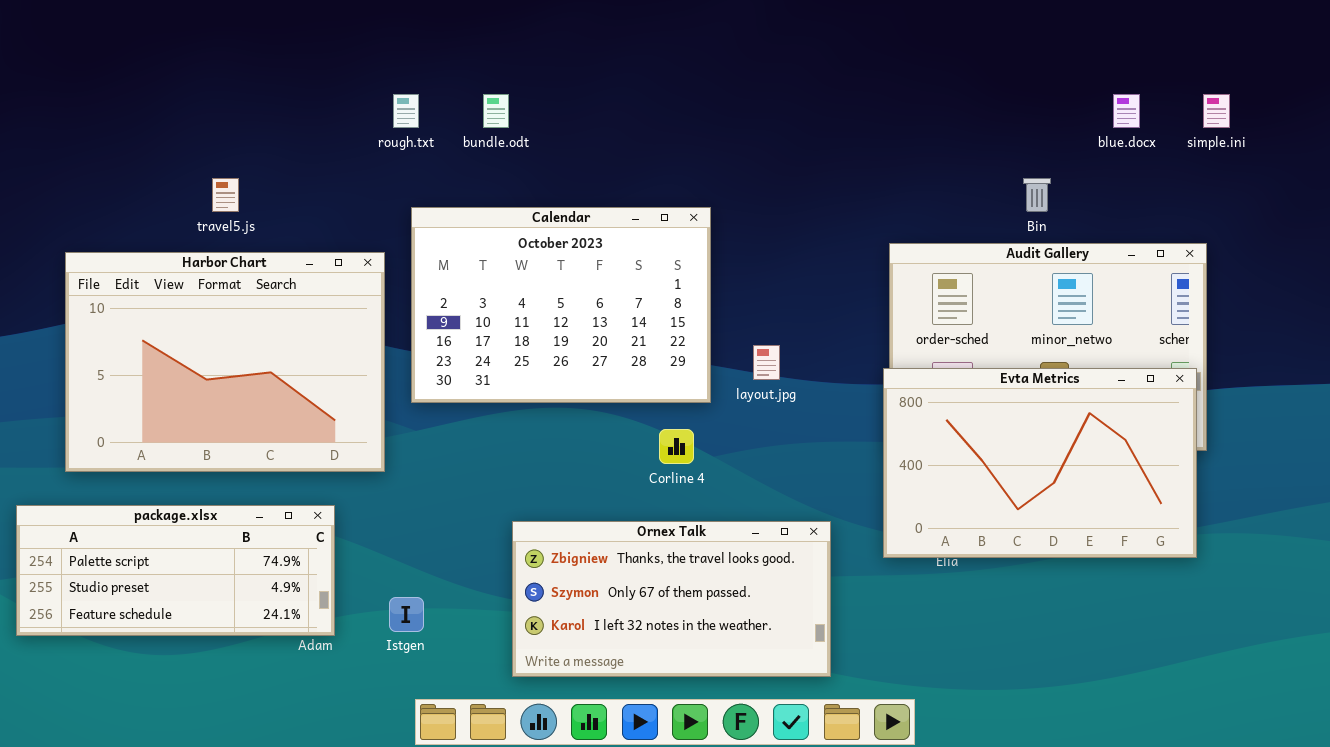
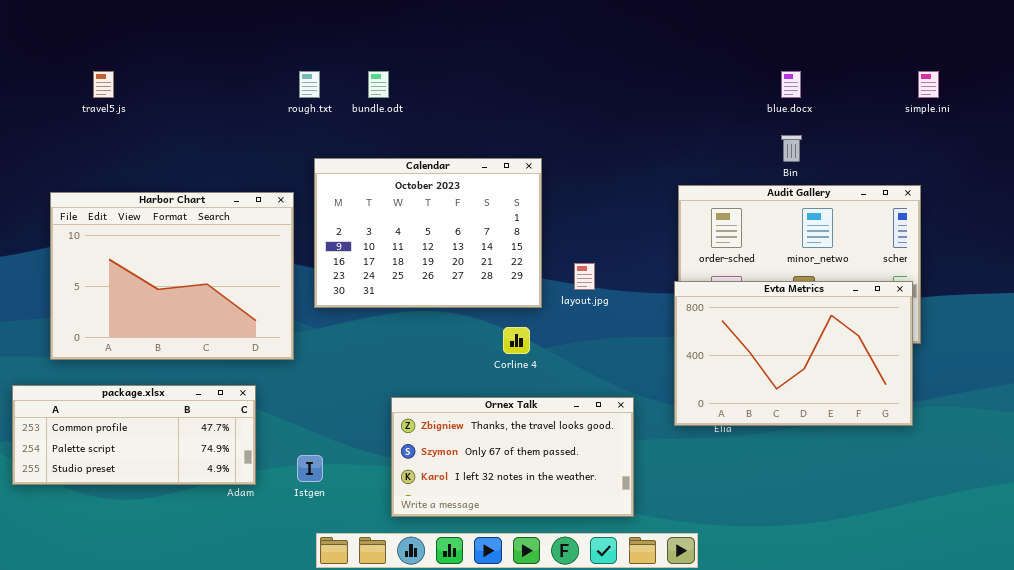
blue.docx: [1113,94,1140,128] -> [781,71,801,98], moved
travel5.js: [212,178,239,212] -> [93,71,114,98], moved
package.xlsx: [16,505,335,636] -> [12,385,256,485], scrolled up 1 row

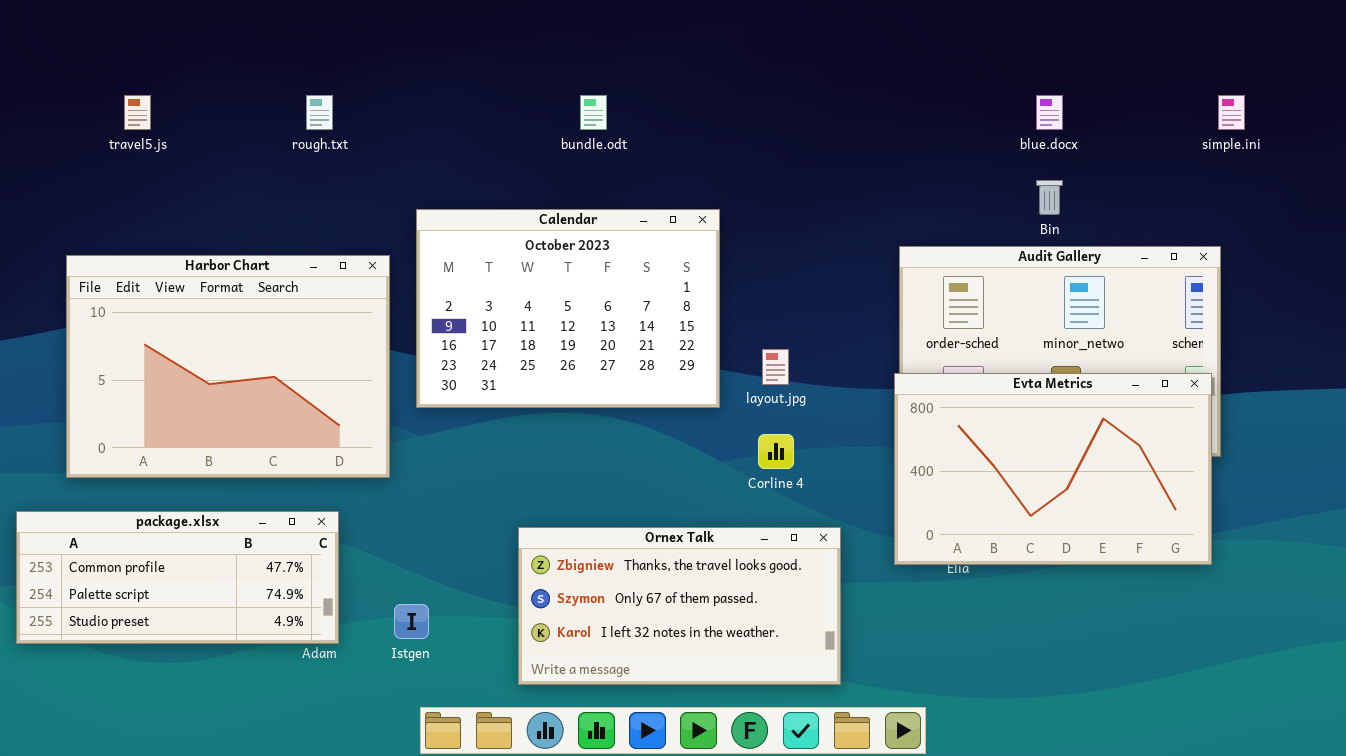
rough.txt: [299,71,320,98] -> [306,95,333,130], moved
bundle.odt: [368,71,389,98] -> [580,95,607,130], moved
Corline 4: [503,327,530,354] -> [758,434,794,469], moved

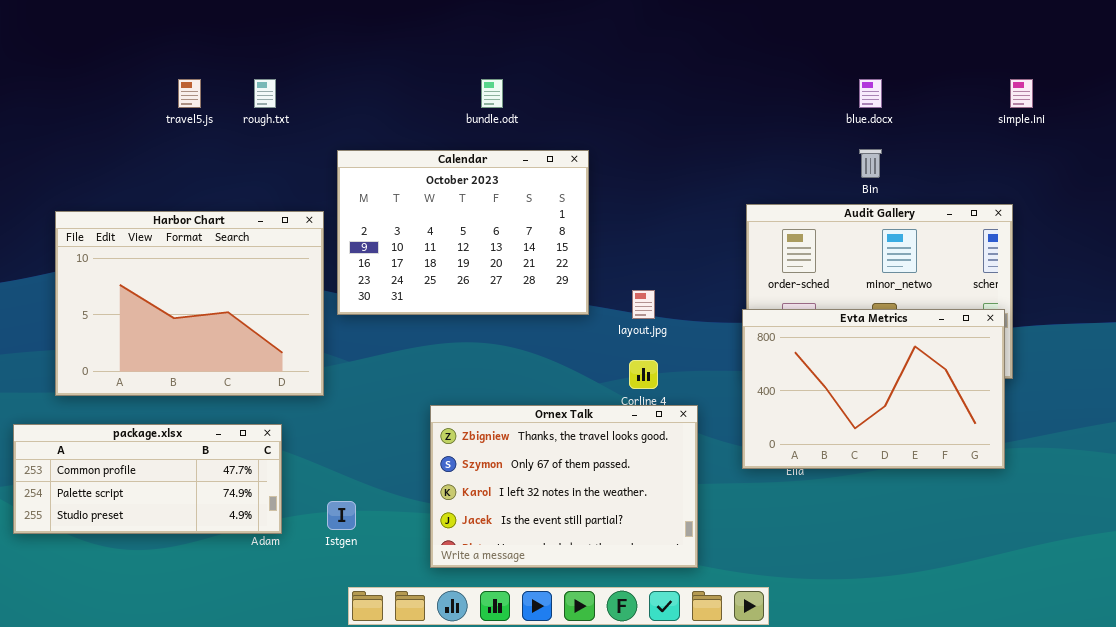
travel5.js: [124,95,151,130] -> [178,79,201,108], moved
Calendar: [416,209,720,408] -> [337,150,589,315], moved
Ornex Talk: [518,527,841,685] -> [430,405,698,568], resized

